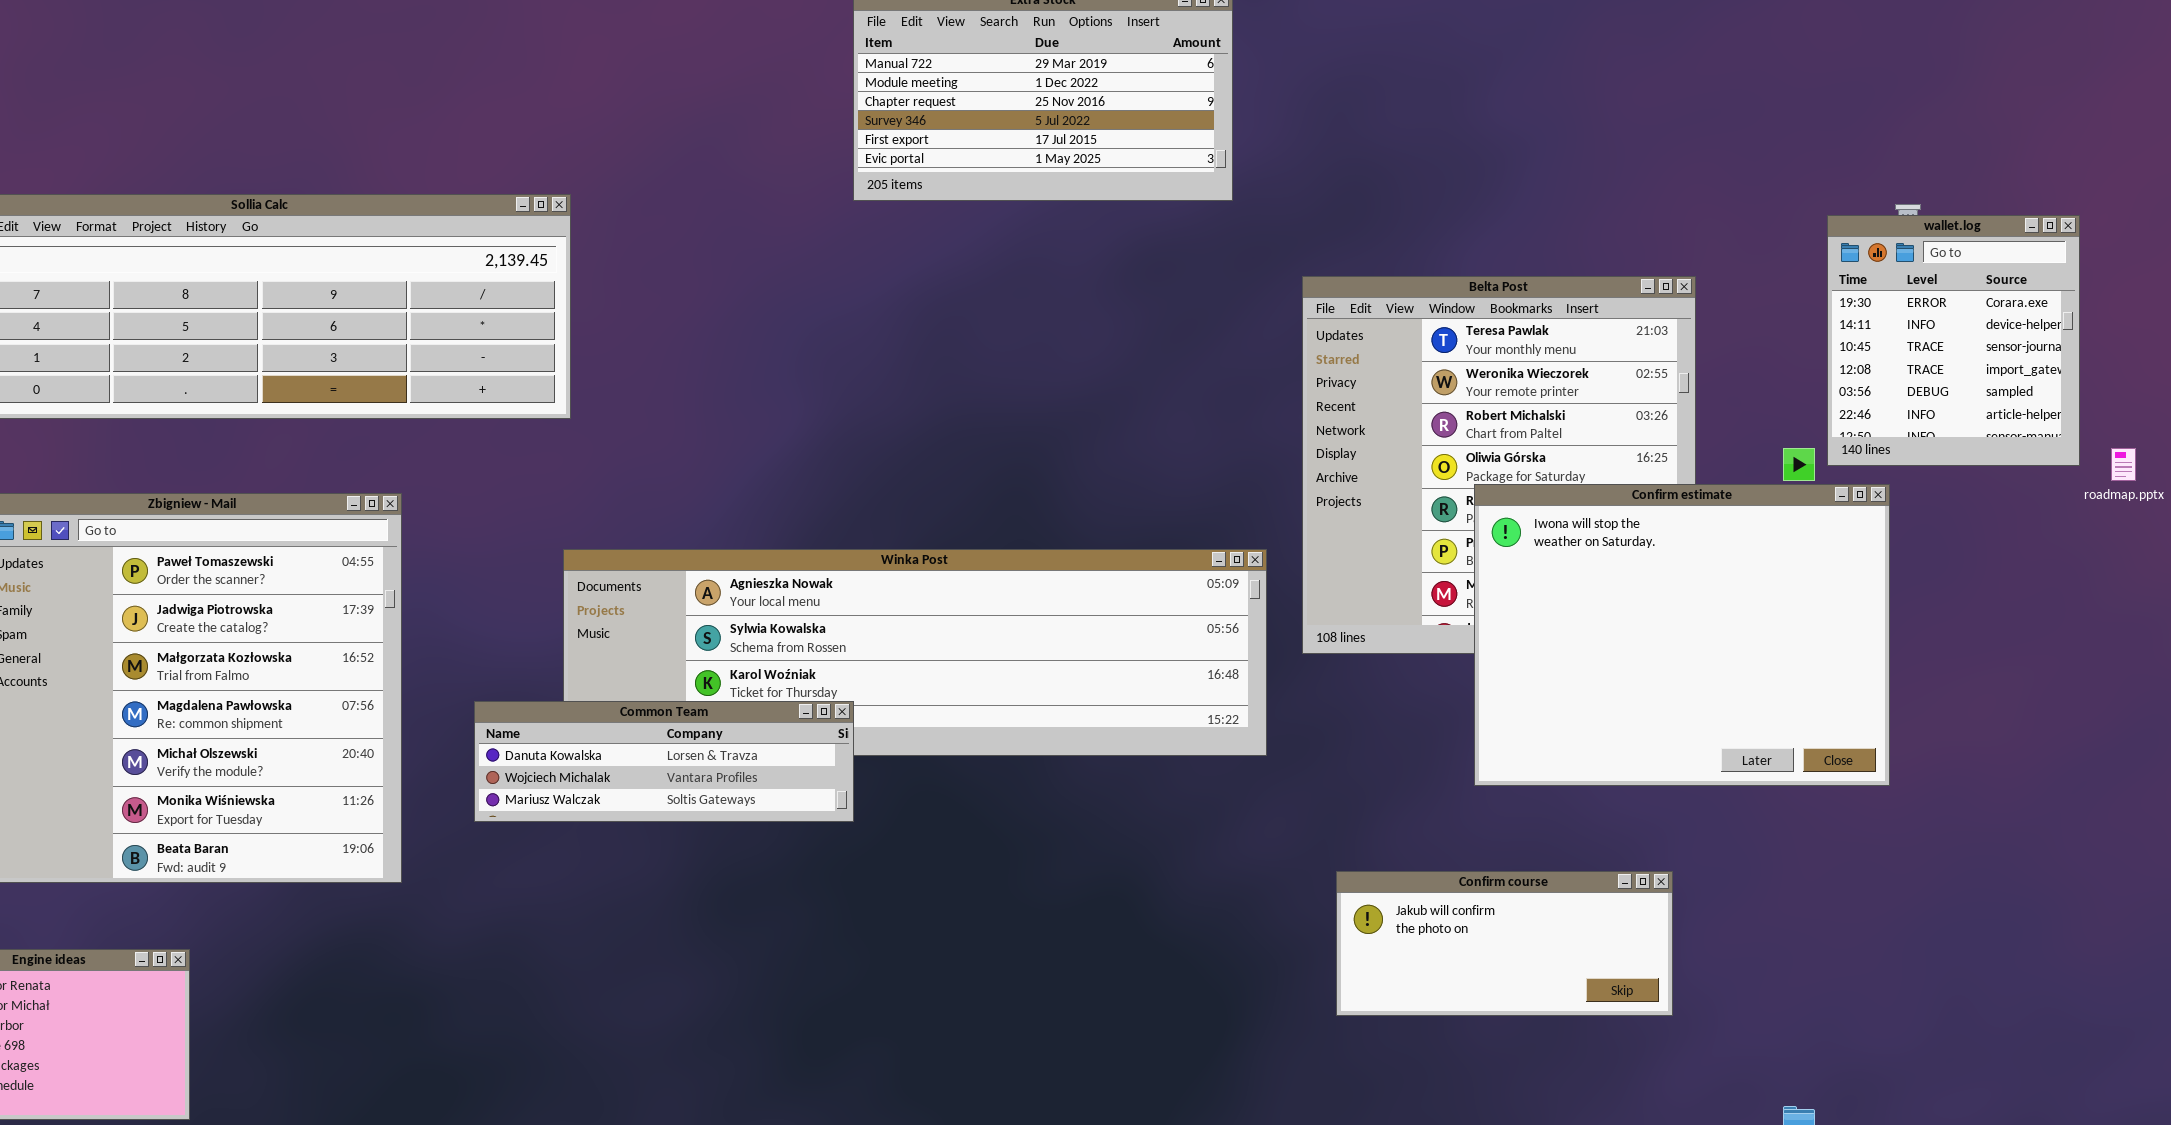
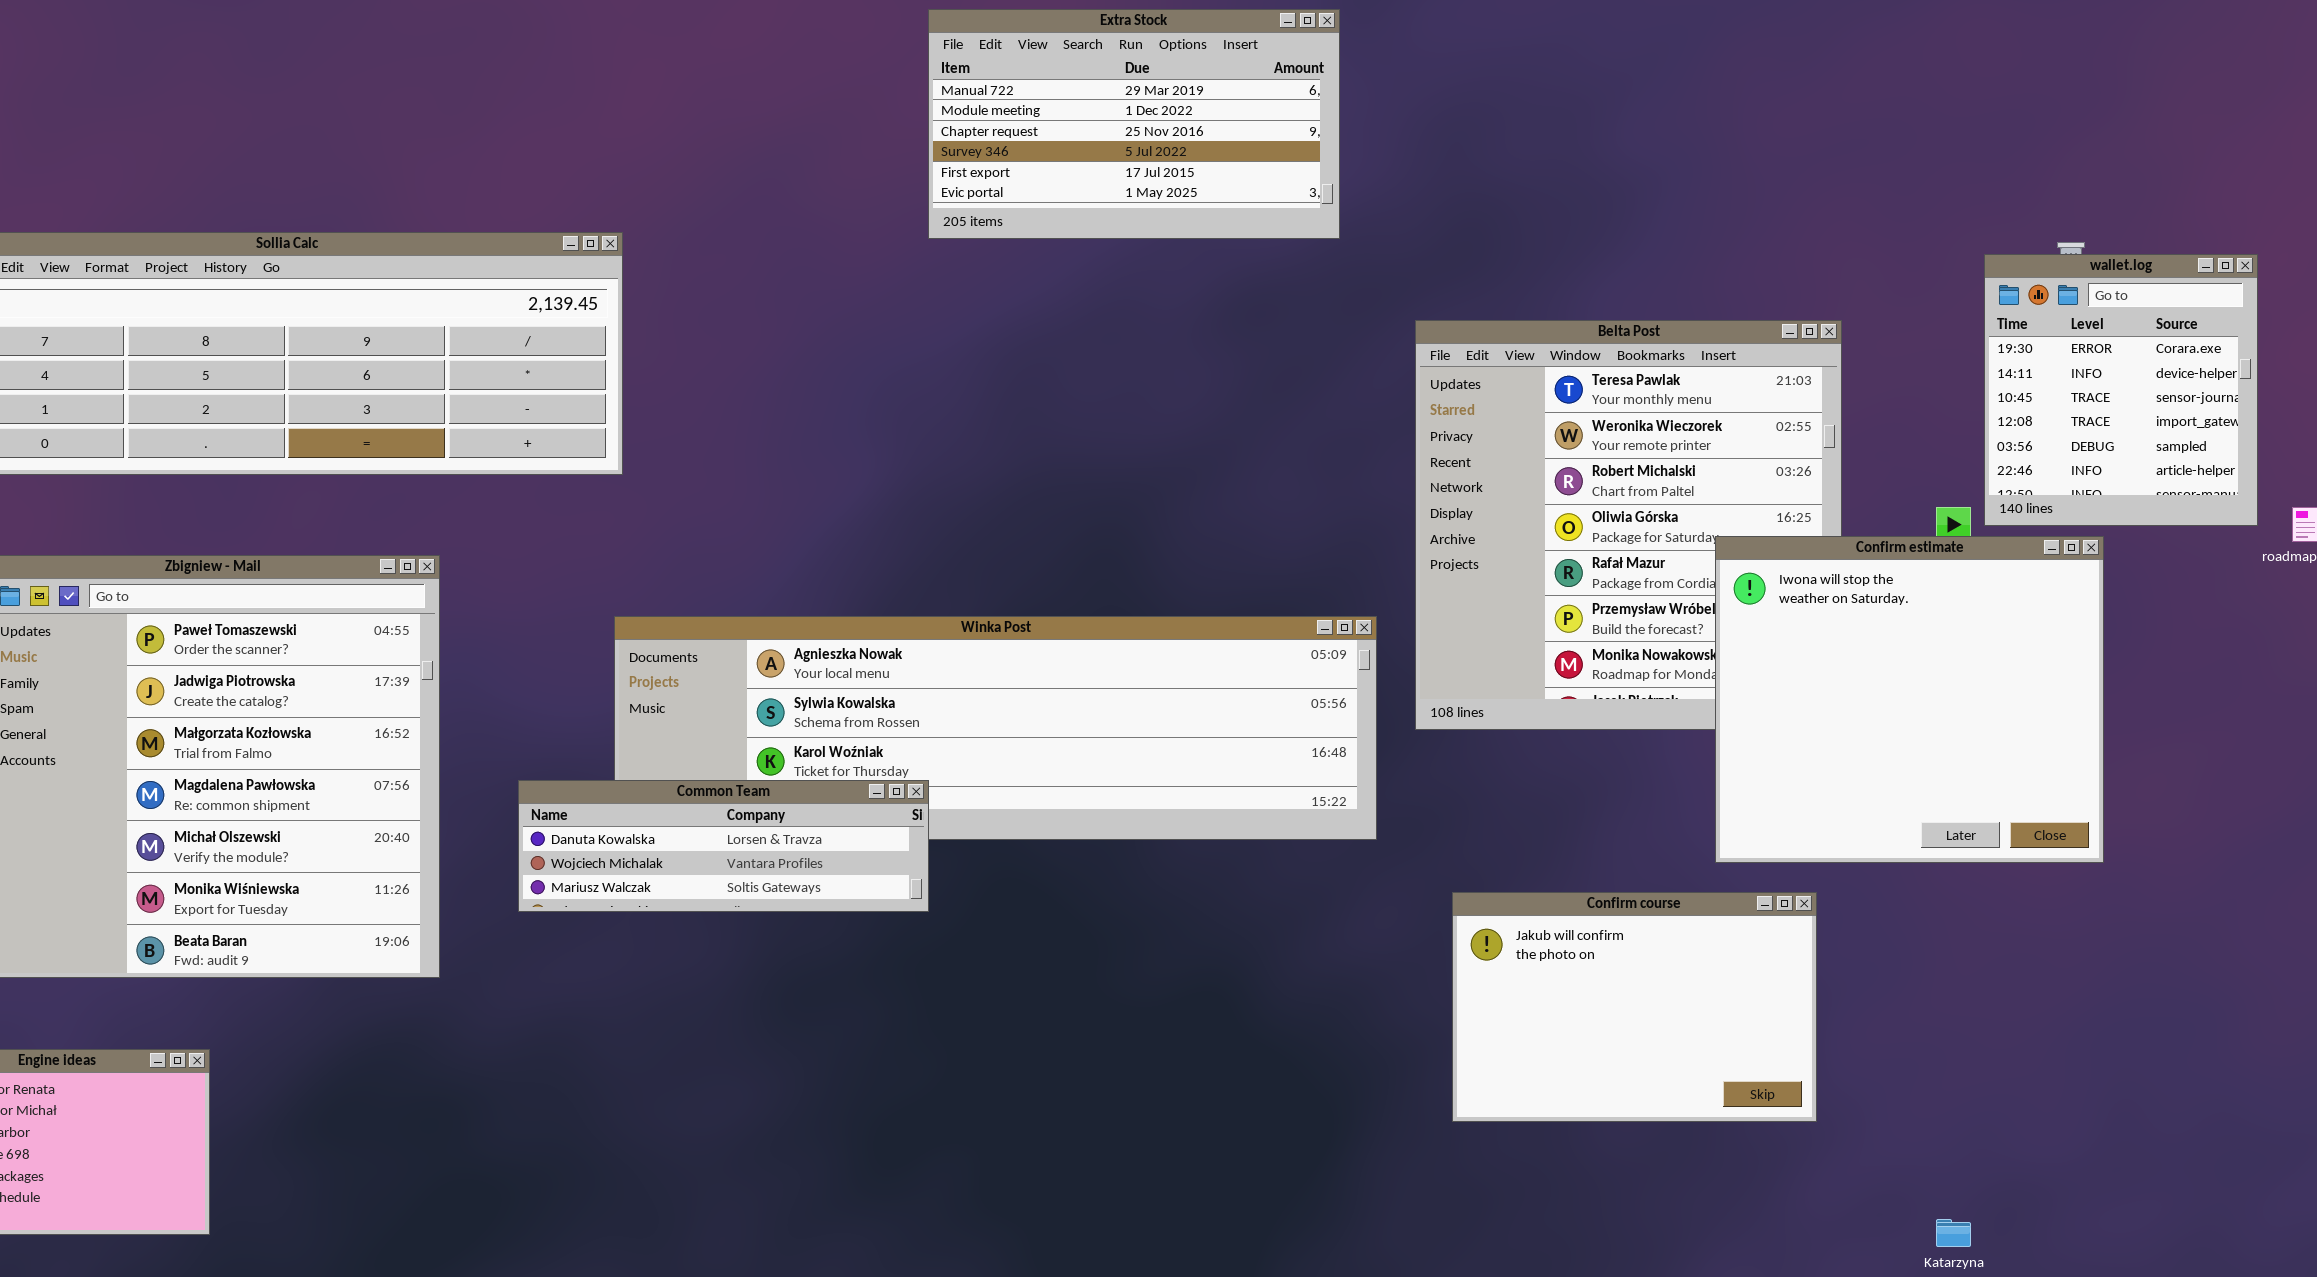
Confirm estimate: [1474,484,1890,786] -> [1715,536,2104,863], moved, resized
Confirm course: [1336,871,1673,1016] -> [1452,892,1817,1122], resized

